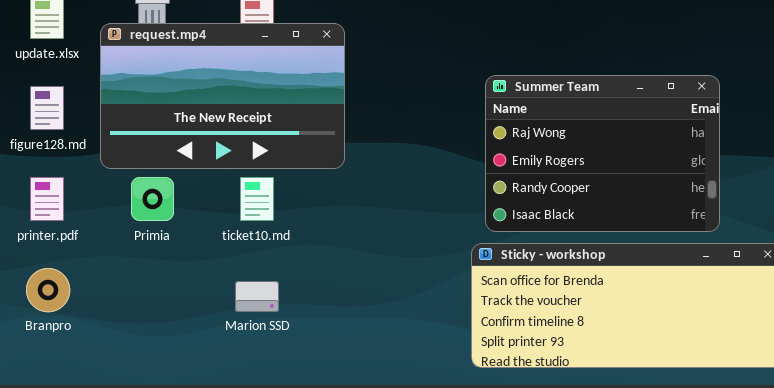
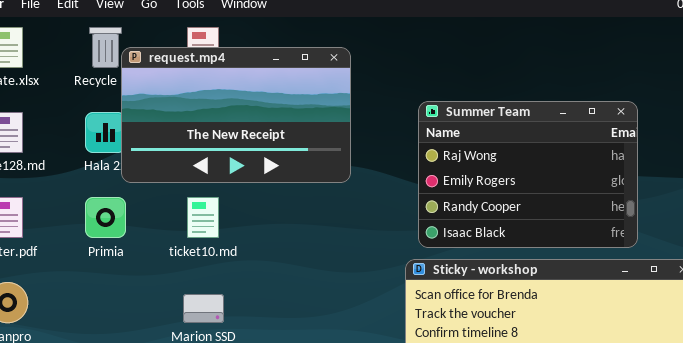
request.mp4: [100,23,345,169] -> [121,47,351,183], moved

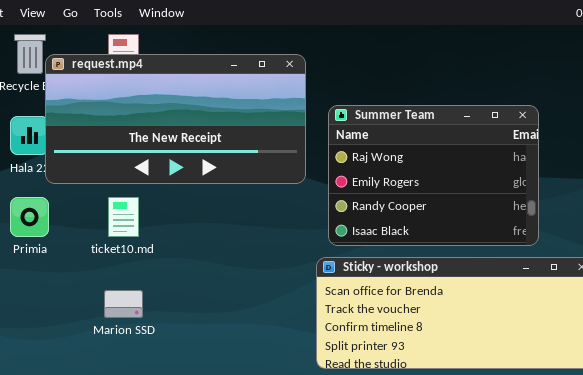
request.mp4: [121,47,351,183] -> [45,54,306,184], resized

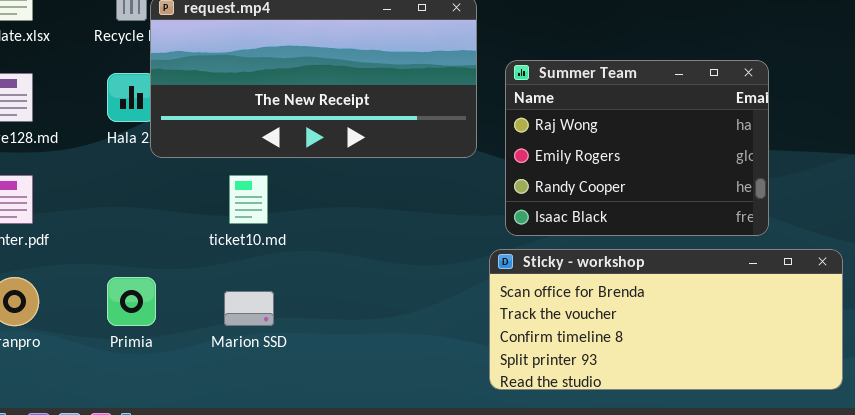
Primia: [10,197,49,237] -> [107,277,156,326], moved

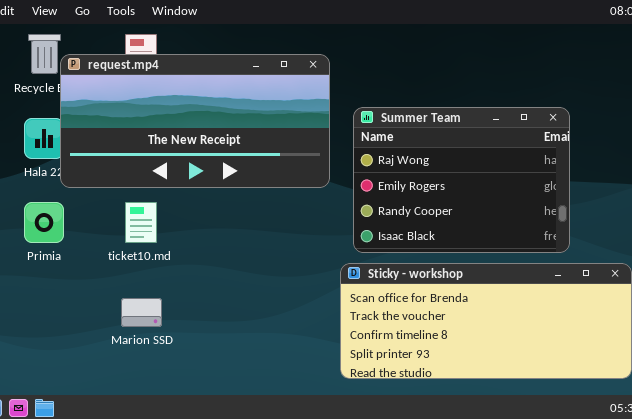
Primia: [107,277,156,326] -> [24,202,64,243], moved

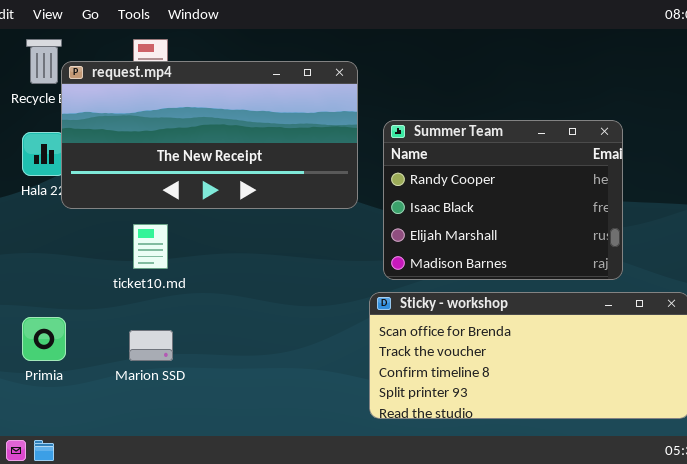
Summer Team: [353,107,570,253] -> [383,120,623,280], scrolled down 2 rows
Primia: [24,202,64,243] -> [22,317,66,361], moved

